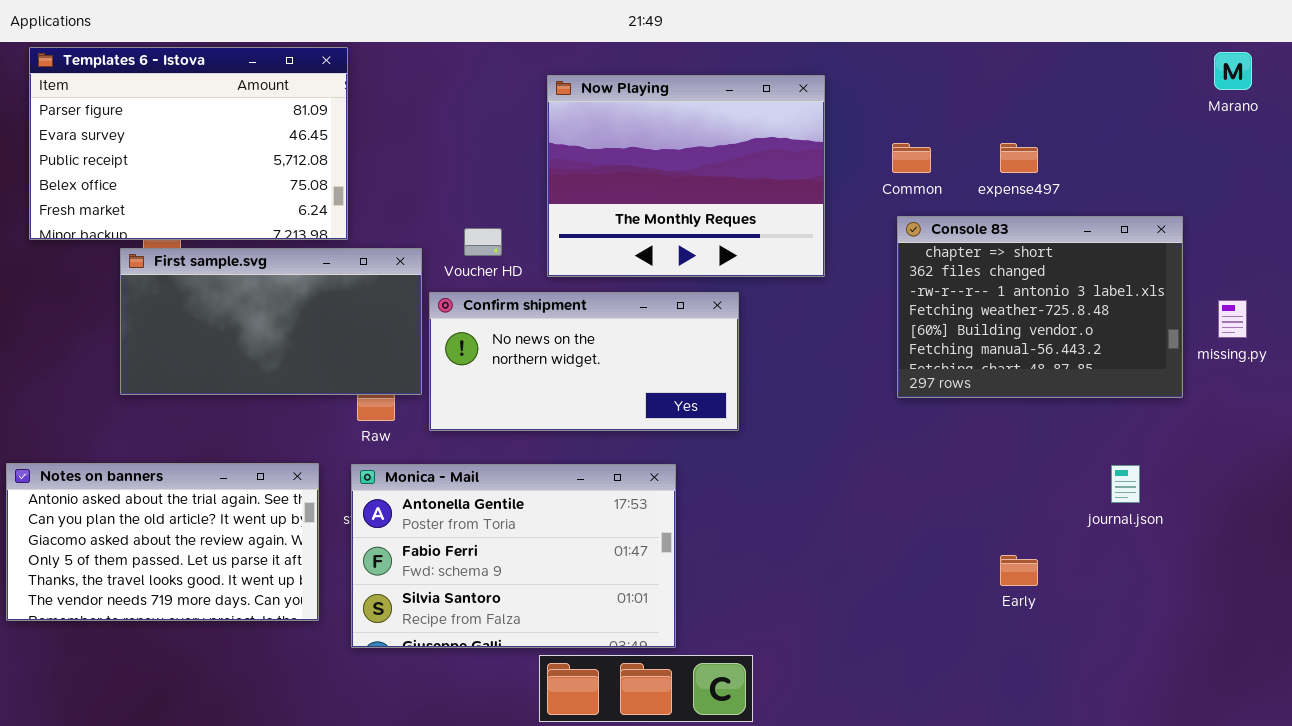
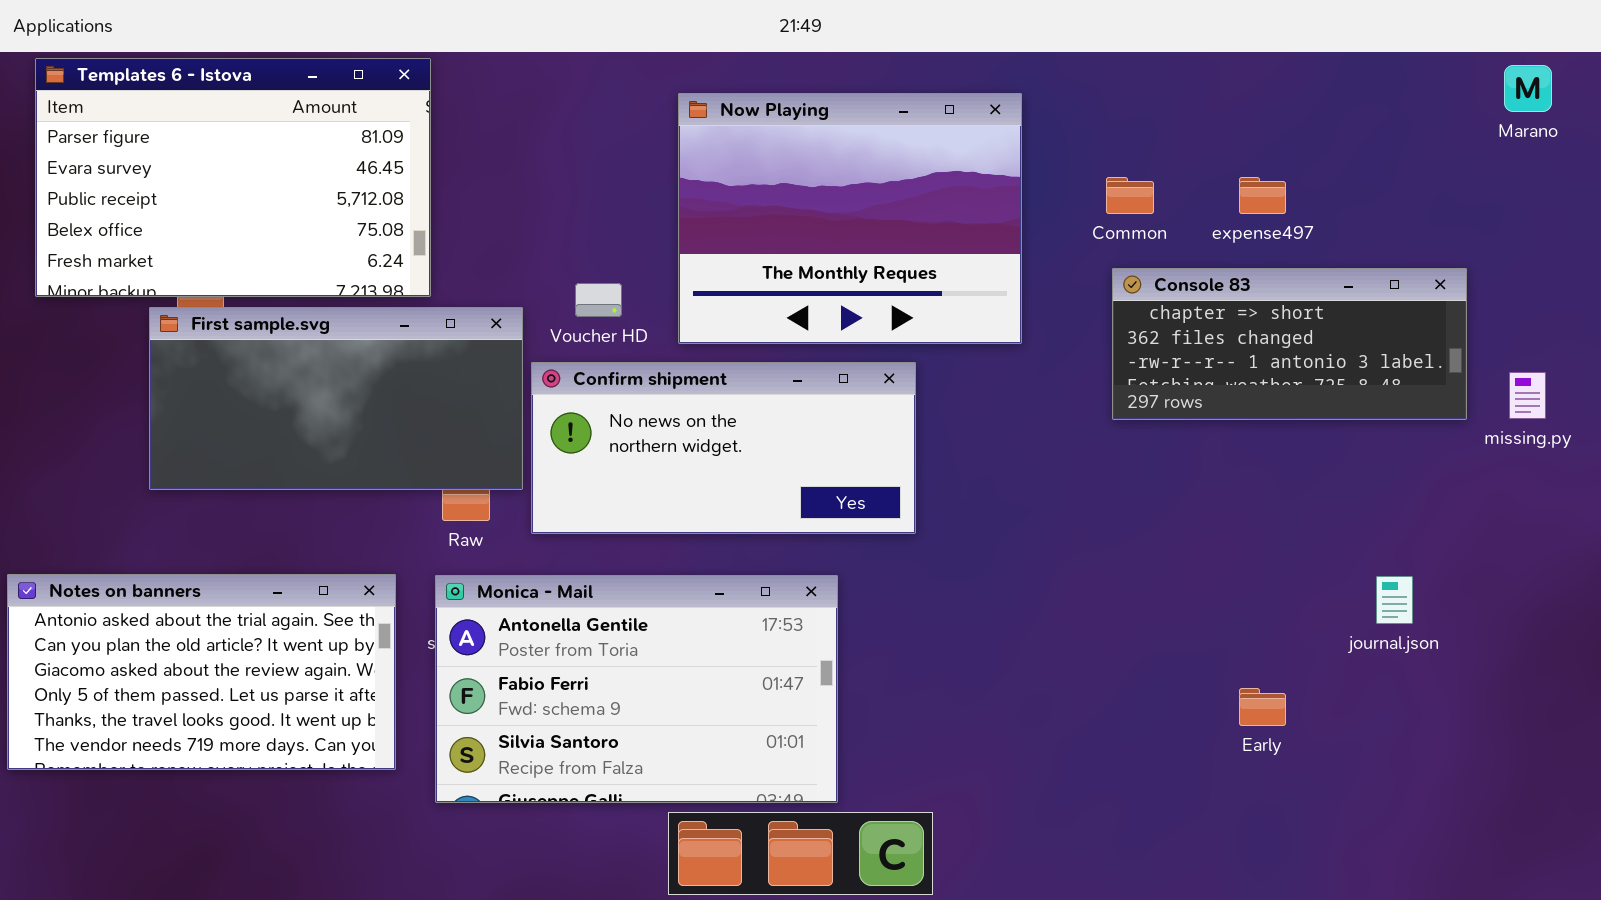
Console 83: [897,216,1183,398] -> [1112,268,1467,420], resized

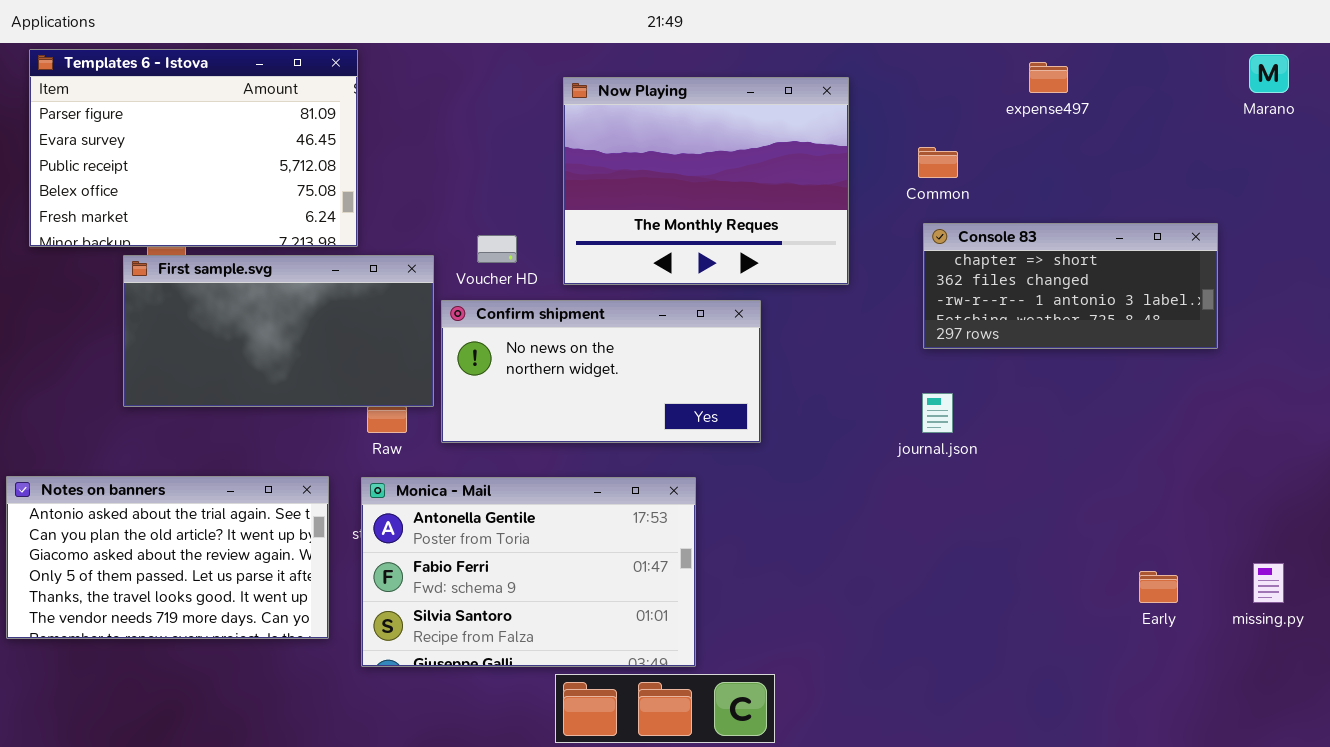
expense497: [1239,177,1286,214] -> [1029,62,1068,93], moved
missing.py: [1509,372,1546,419] -> [1253,563,1284,603], moved
journal.json: [1376,576,1413,624] -> [922,393,953,433], moved
Early: [1239,688,1286,726] -> [1139,571,1178,603], moved

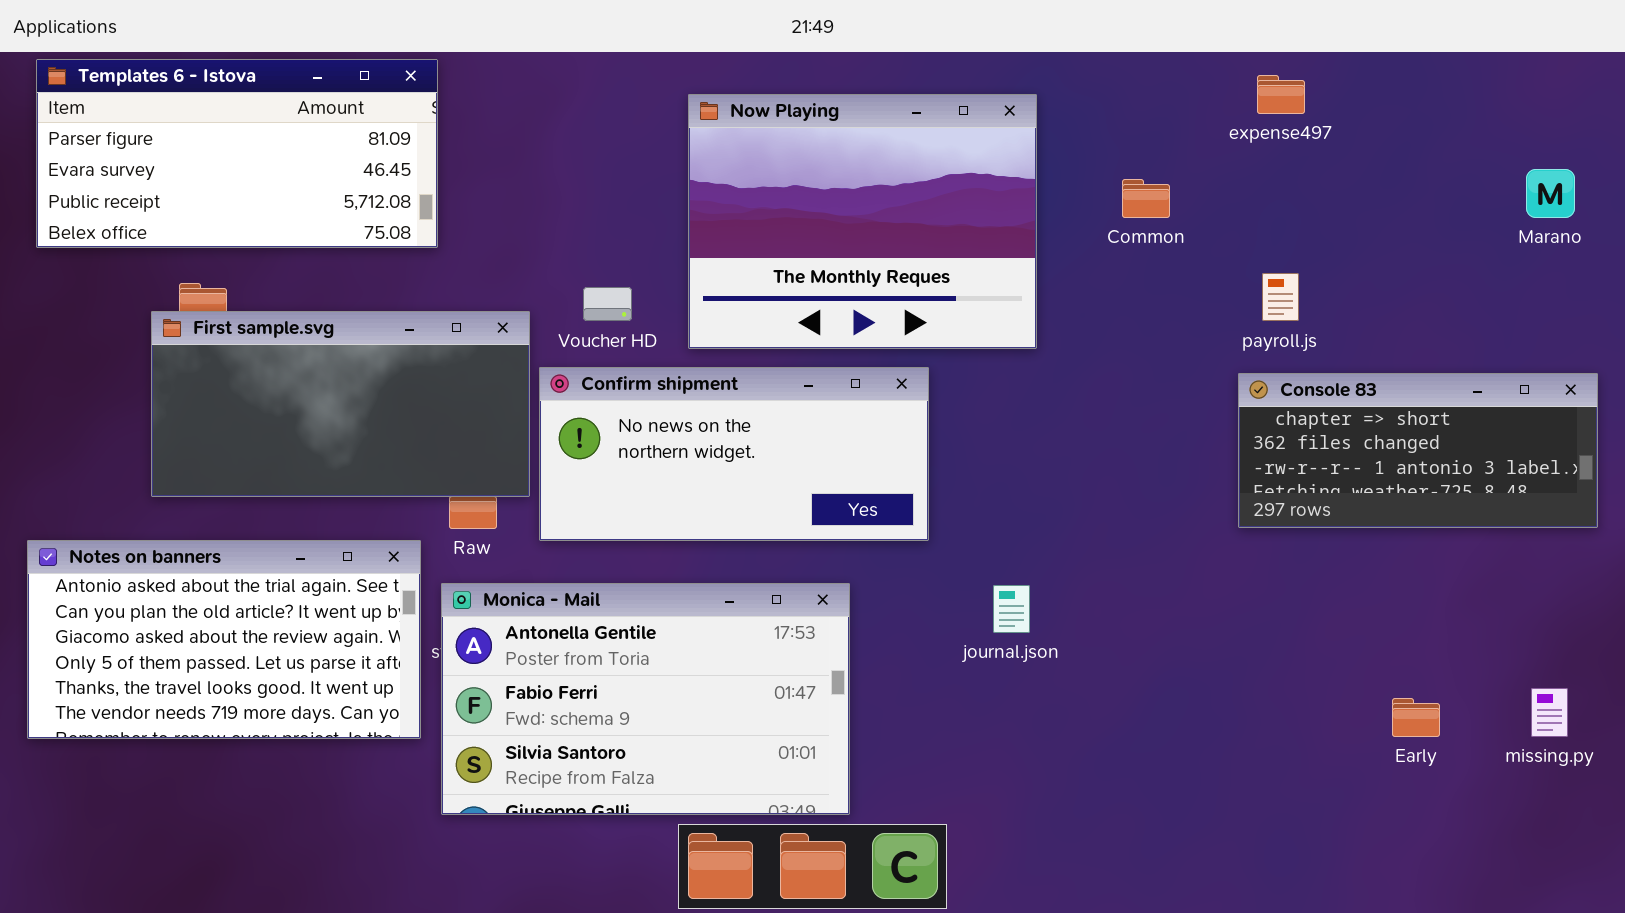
Templates 6 - Istova: [29,49,358,247] -> [36,59,438,248], resized
Marano: [1249,54,1289,93] -> [1526,169,1575,218], moved
Console 83: [923,223,1218,349] -> [1238,373,1598,528], moved
journal.json: [922,393,953,433] -> [993,585,1030,633], moved
Notes on banners: [6,476,329,639] -> [27,540,421,739], moved

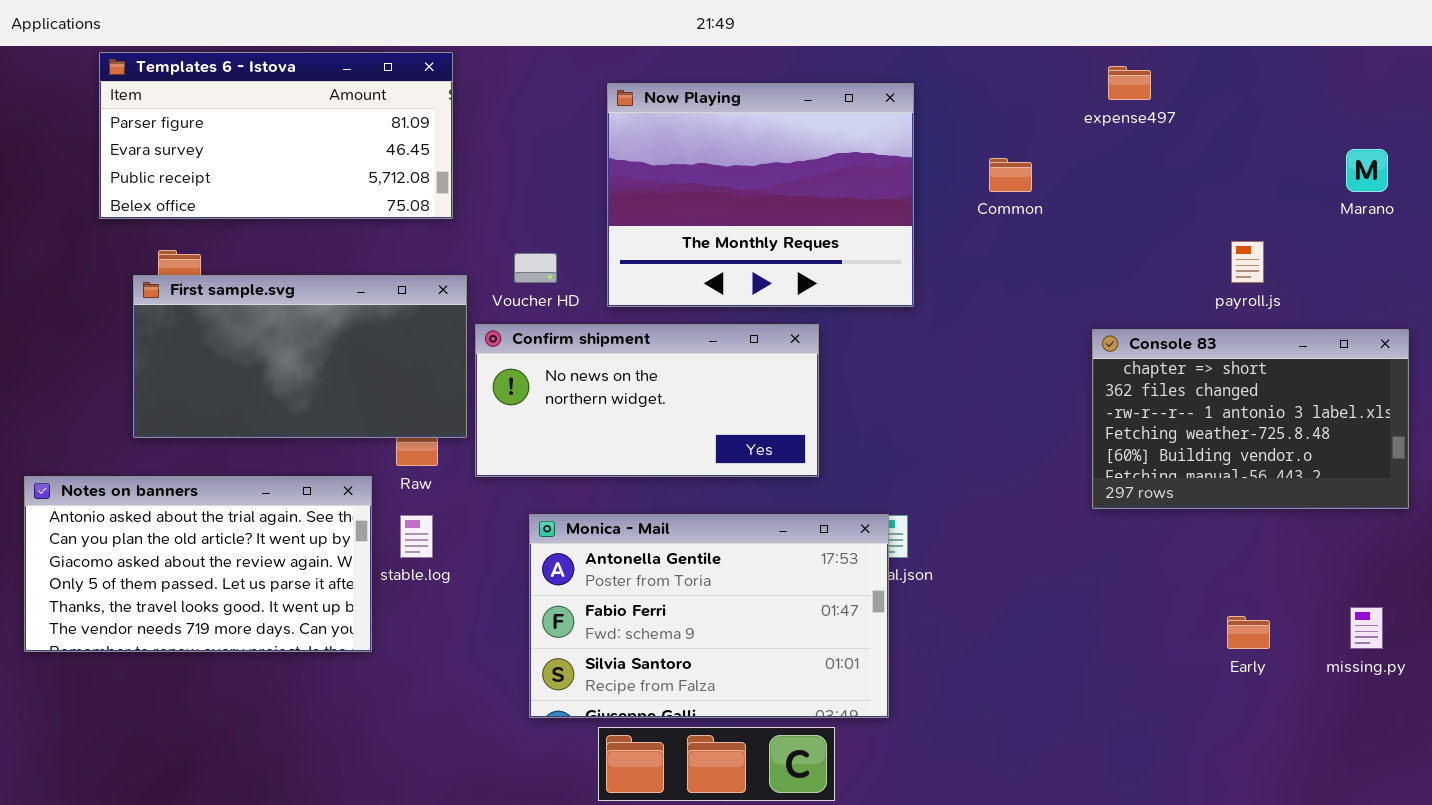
Templates 6 - Istova: [36,59,438,248] -> [99,52,453,219], moved
payroll.js: [1262,273,1299,321] -> [1231,241,1264,283], moved
Console 83: [1238,373,1598,528] -> [1092,329,1409,509], resized
Monica - Mail: [441,583,850,815] -> [529,514,889,718], moved

